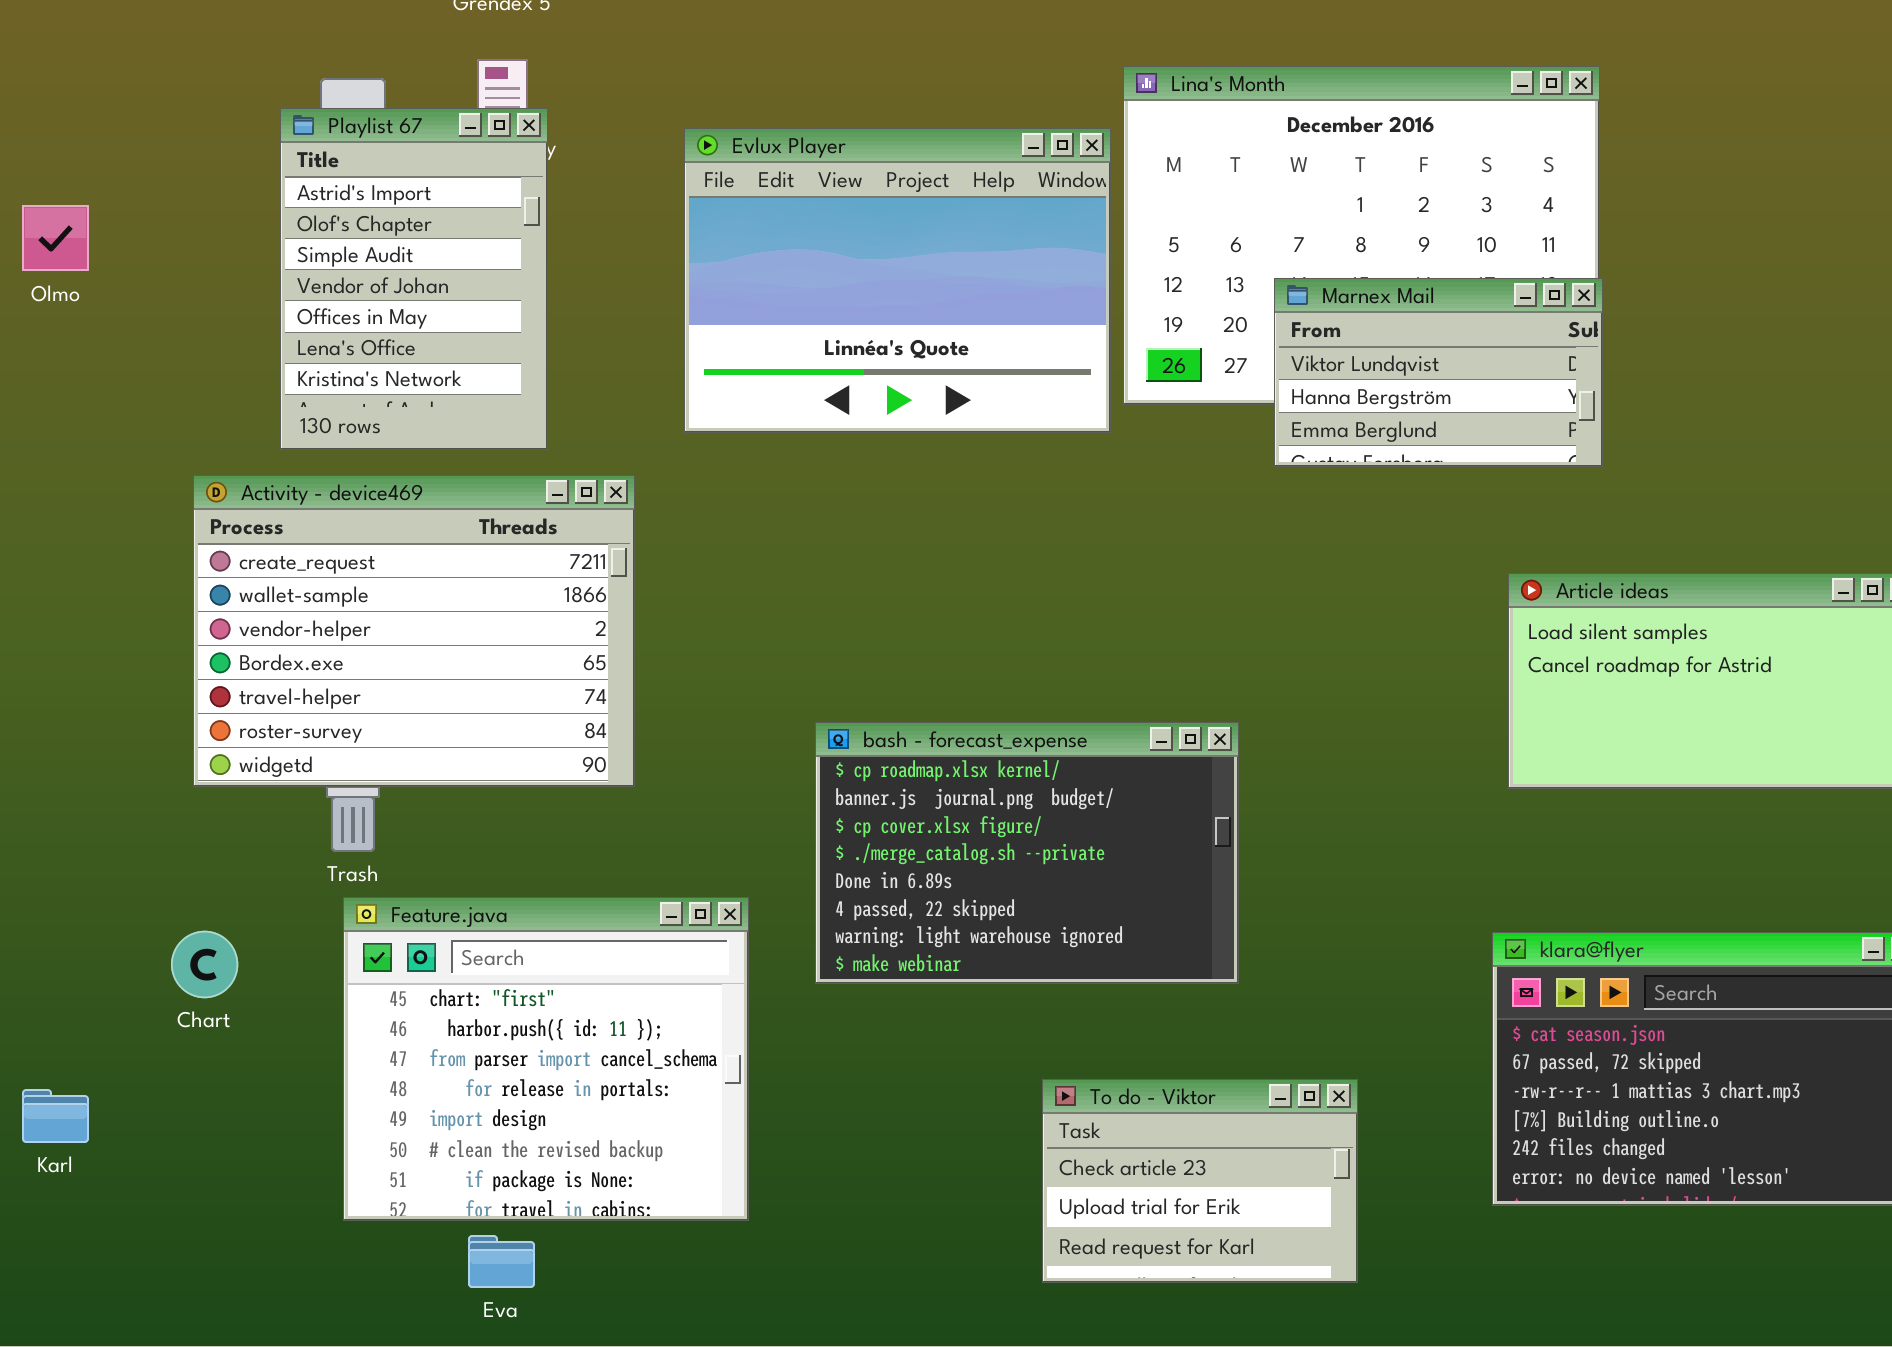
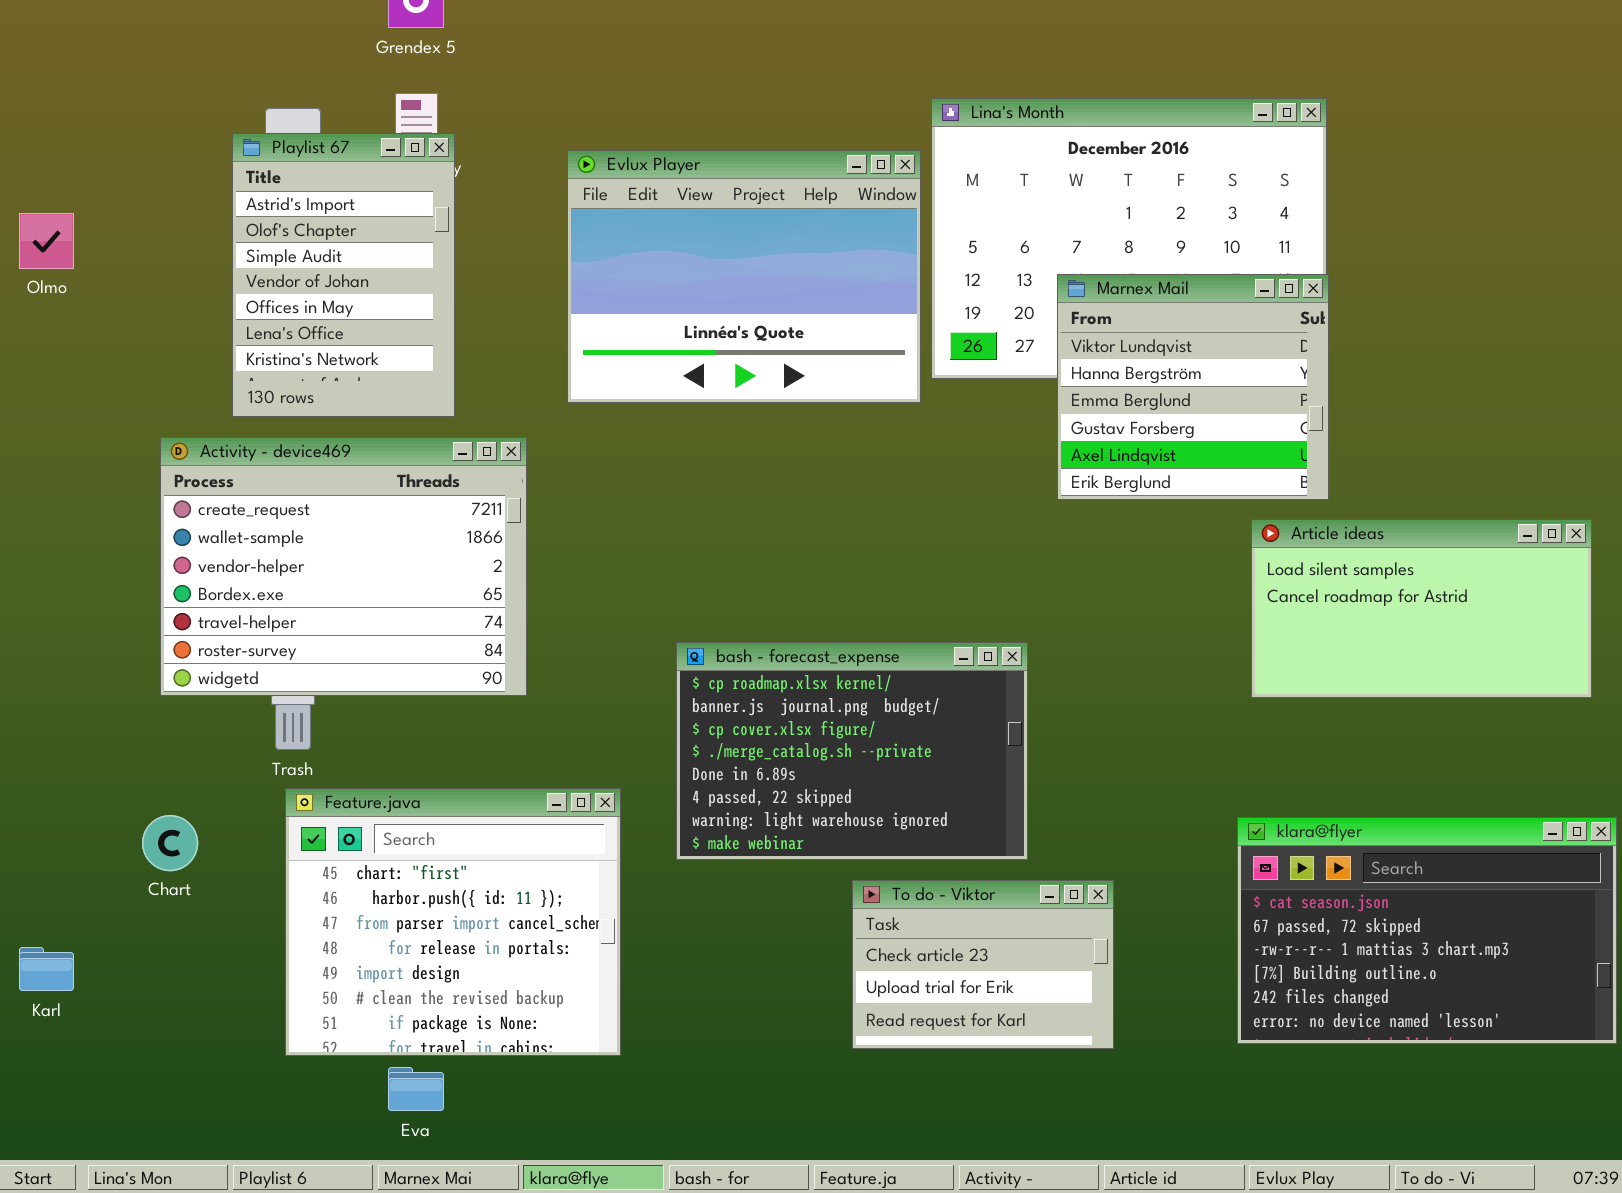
Marnex Mail: [1274,278,1603,467] -> [1057,274,1329,500], resized
To do - Viktor: [1042,1079,1358,1283] -> [852,880,1114,1049], moved

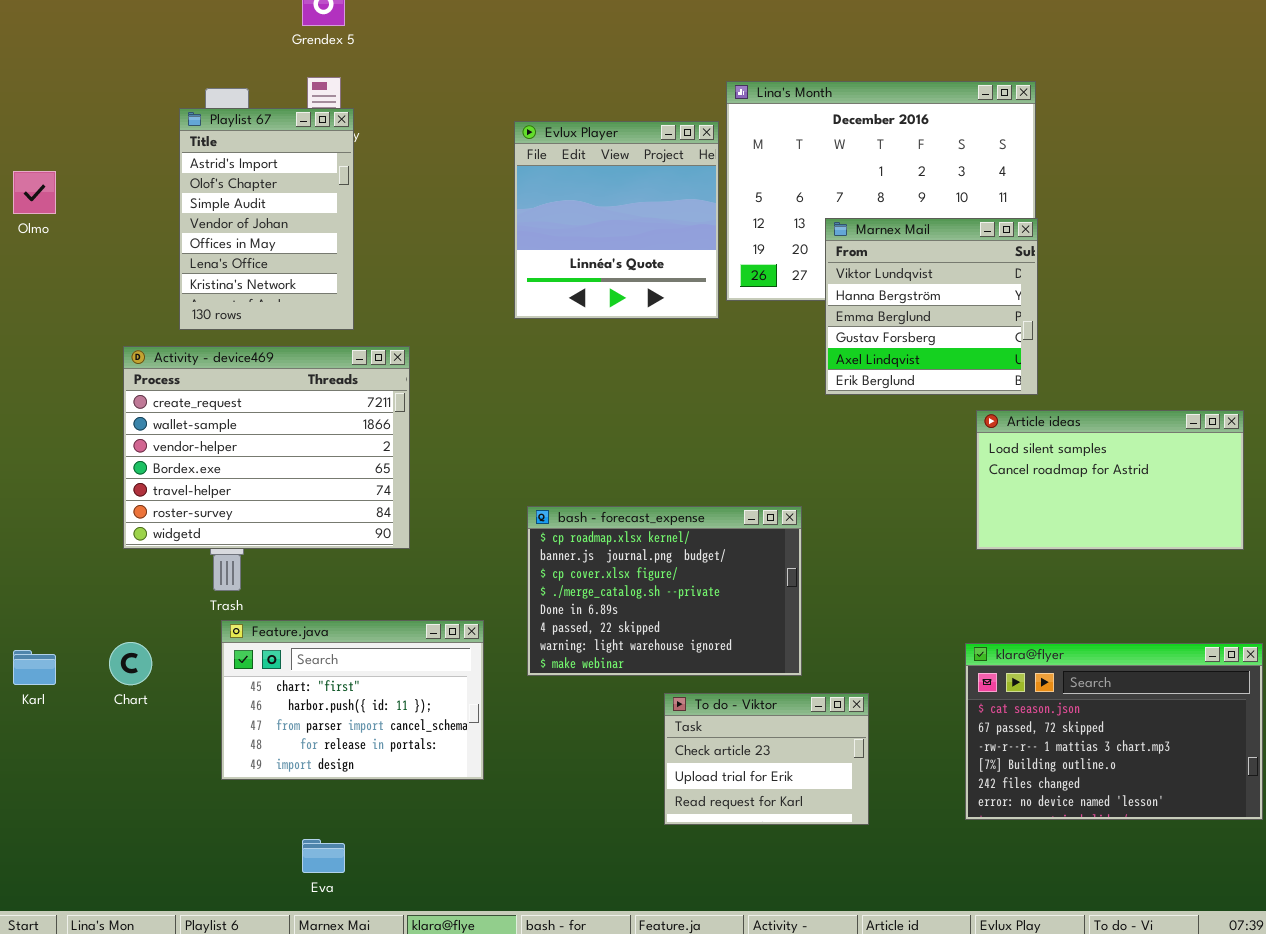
Evlux Player: [567,150,921,403] -> [514,121,719,319], resized
Feature.java: [285,788,621,1056] -> [221,620,484,780], resized
Karl: [19,947,74,991] -> [13,650,56,685], moved

